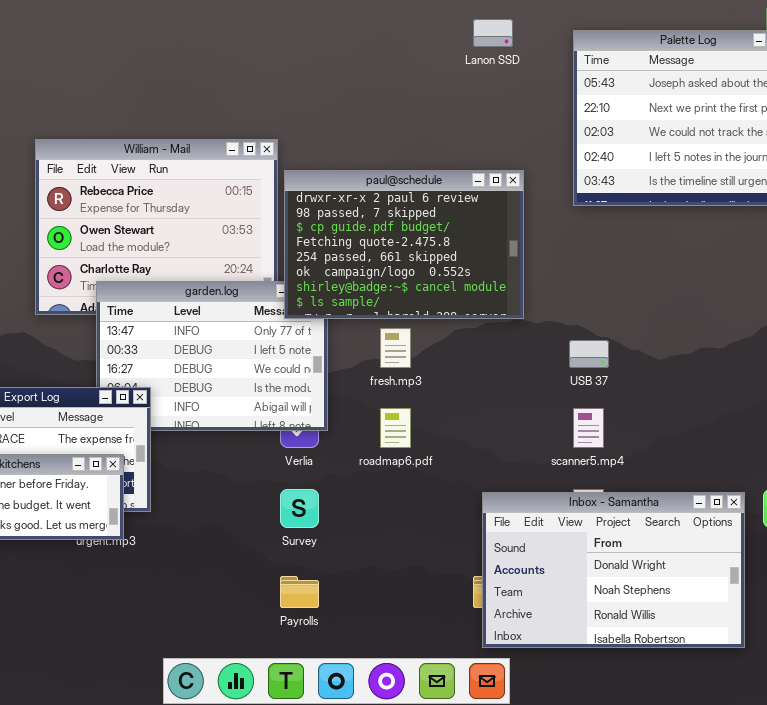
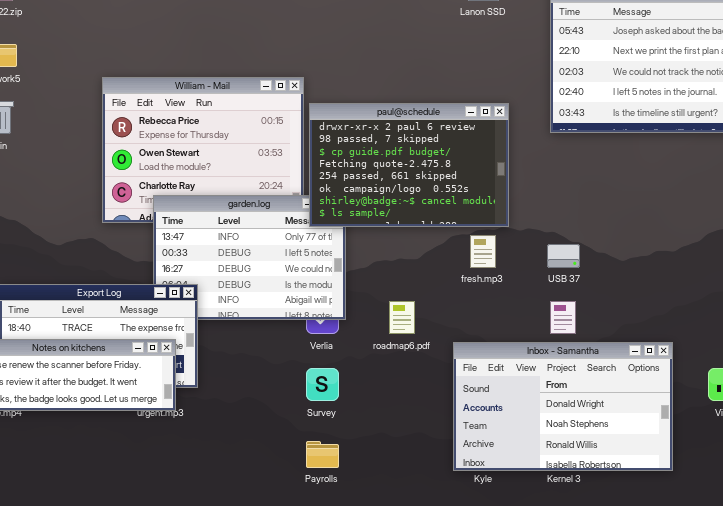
fresh.mp3: [380,328,411,368] -> [470,235,496,268], moved
Inbox - Samantha: [482,492,745,648] -> [453,342,673,471], moved

